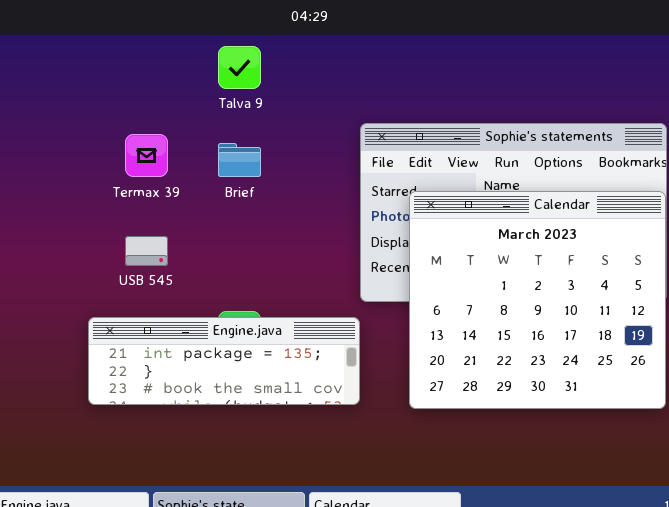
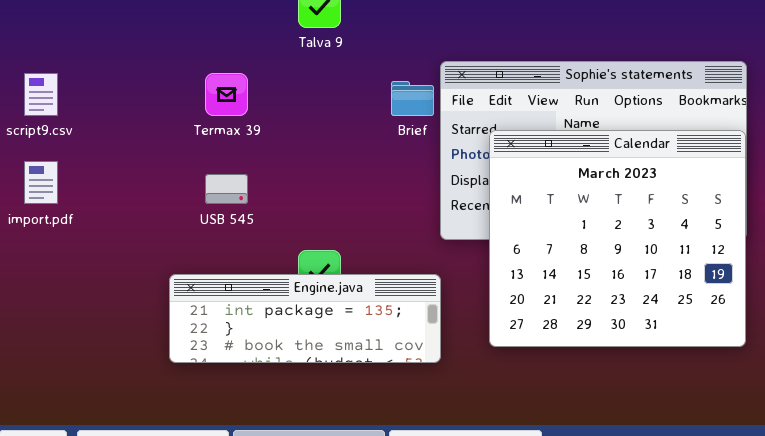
Brief: [218,143,261,177] -> [391,81,434,116], moved
Engine.java: [88,317,360,405] -> [169,274,441,363], moved

